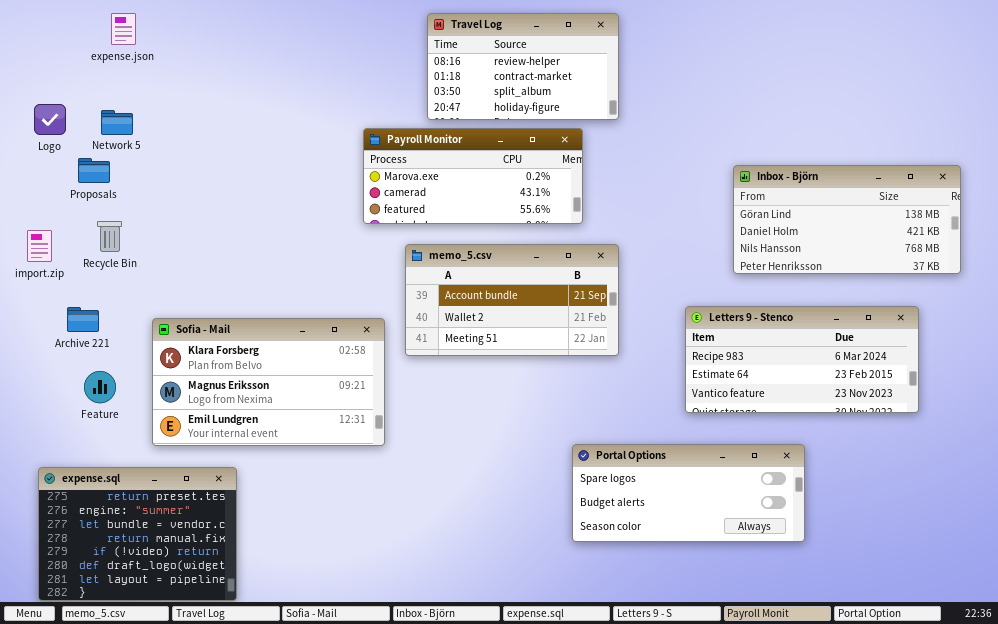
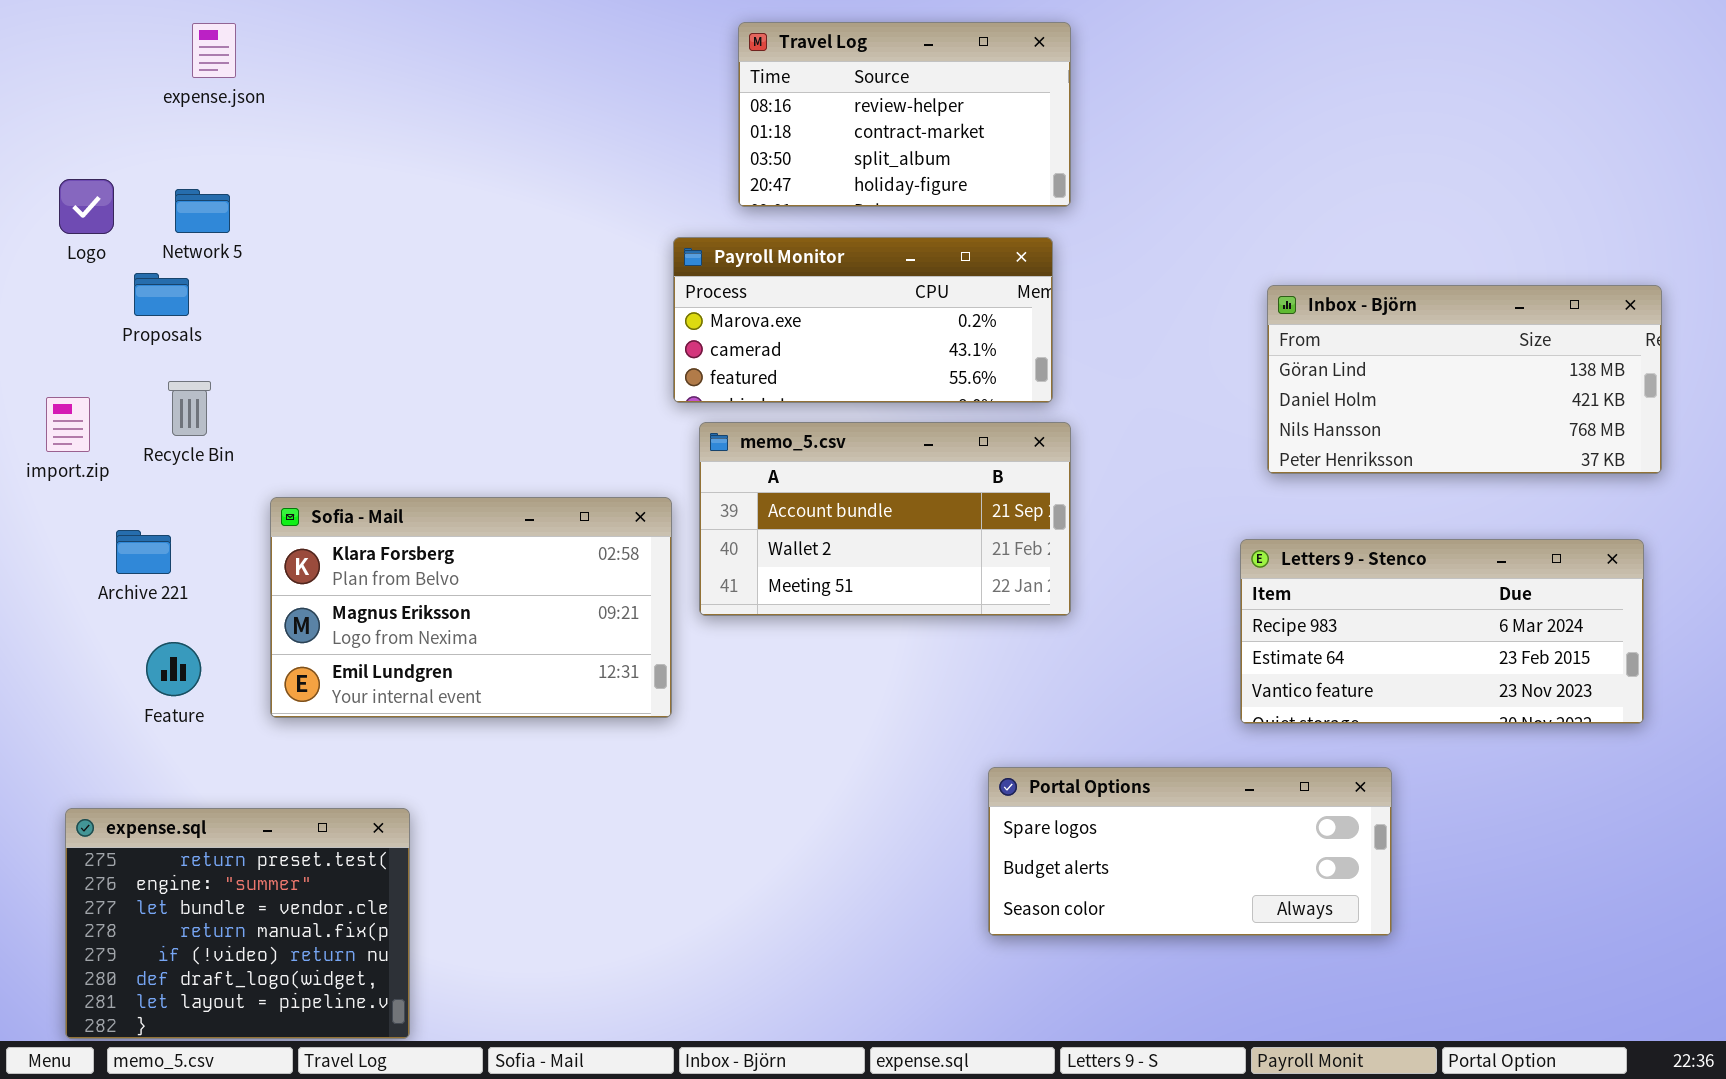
Payroll Monitor: [363,128,583,224] -> [673,237,1053,403], moved
Letters 9 - Stenco: [685,306,919,413] -> [1240,539,1644,724], moved
Sofia - Mail: [152,318,385,446] -> [270,497,672,718], moved

